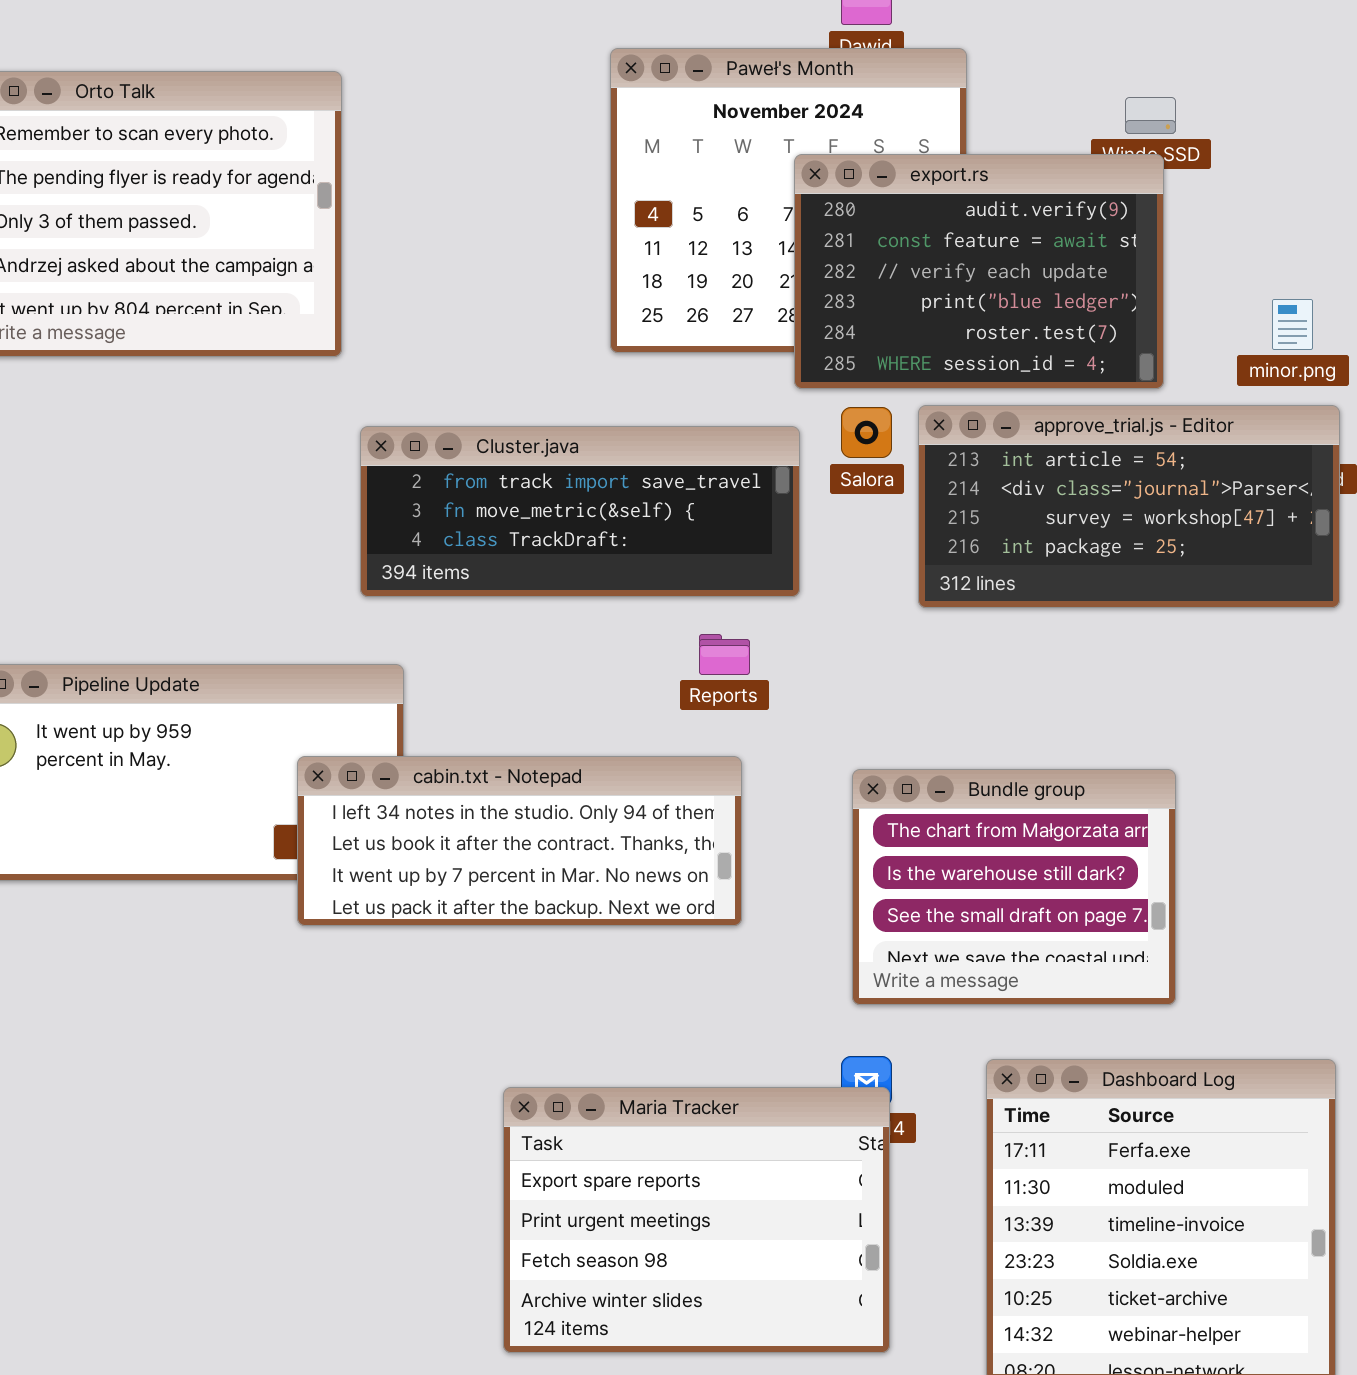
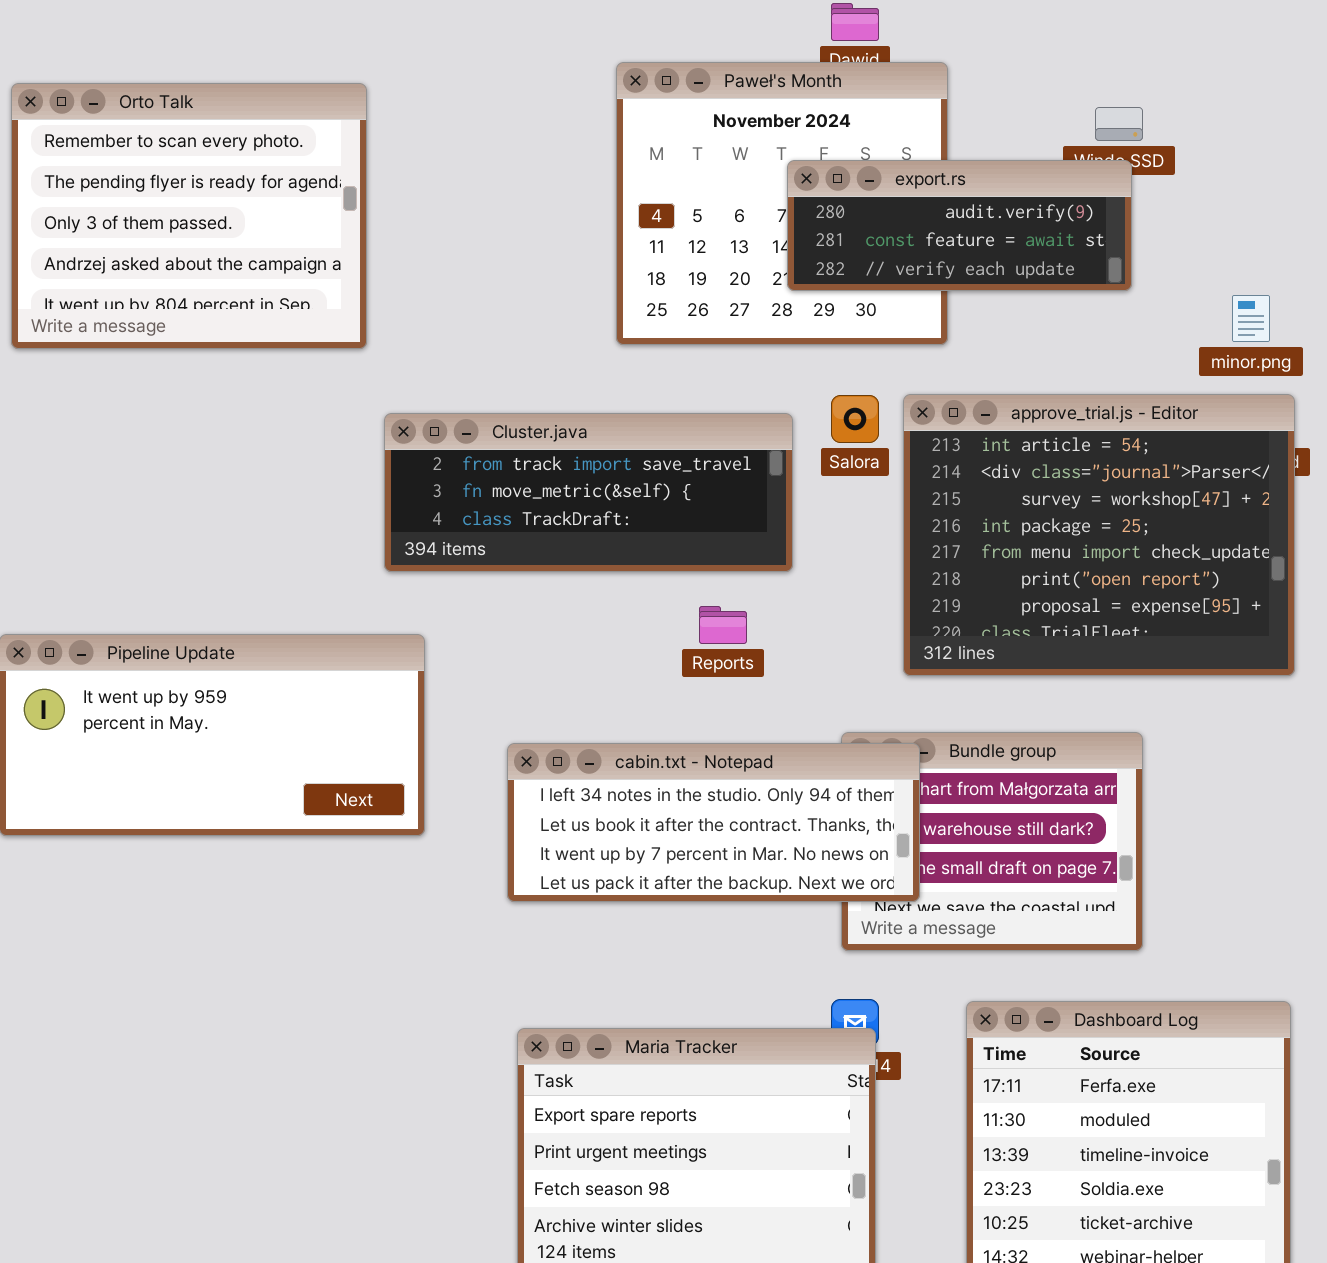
export.rs: [794,154,1164,389] -> [787,160,1132,291], resized
approve_trial.js - Editor: [918,405,1340,608] -> [903,394,1295,676], resized
cabin.txt - Notepad: [297,756,742,926] -> [507,743,920,902], moved

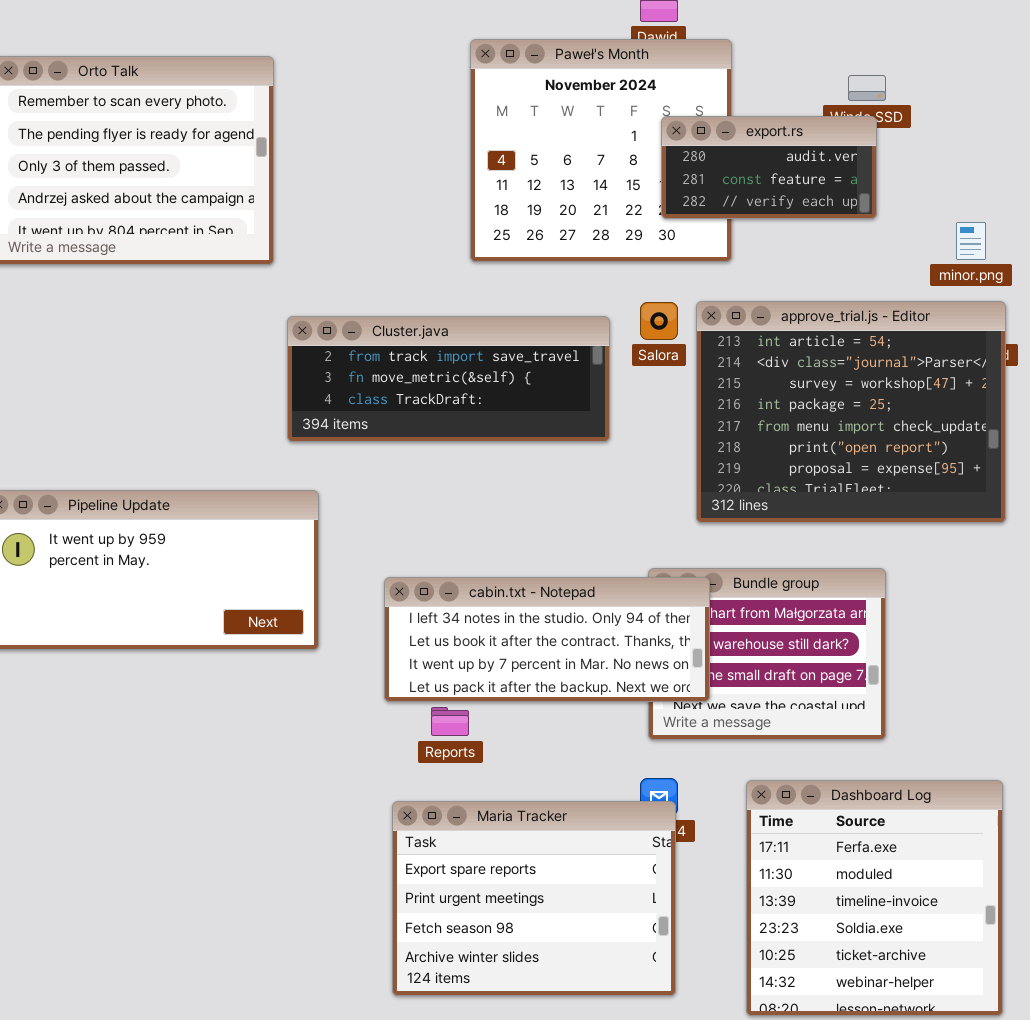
export.rs: [787,160,1132,291] -> [661,116,877,219], resized
Reports: [699,606,747,644] -> [431,707,469,736], moved

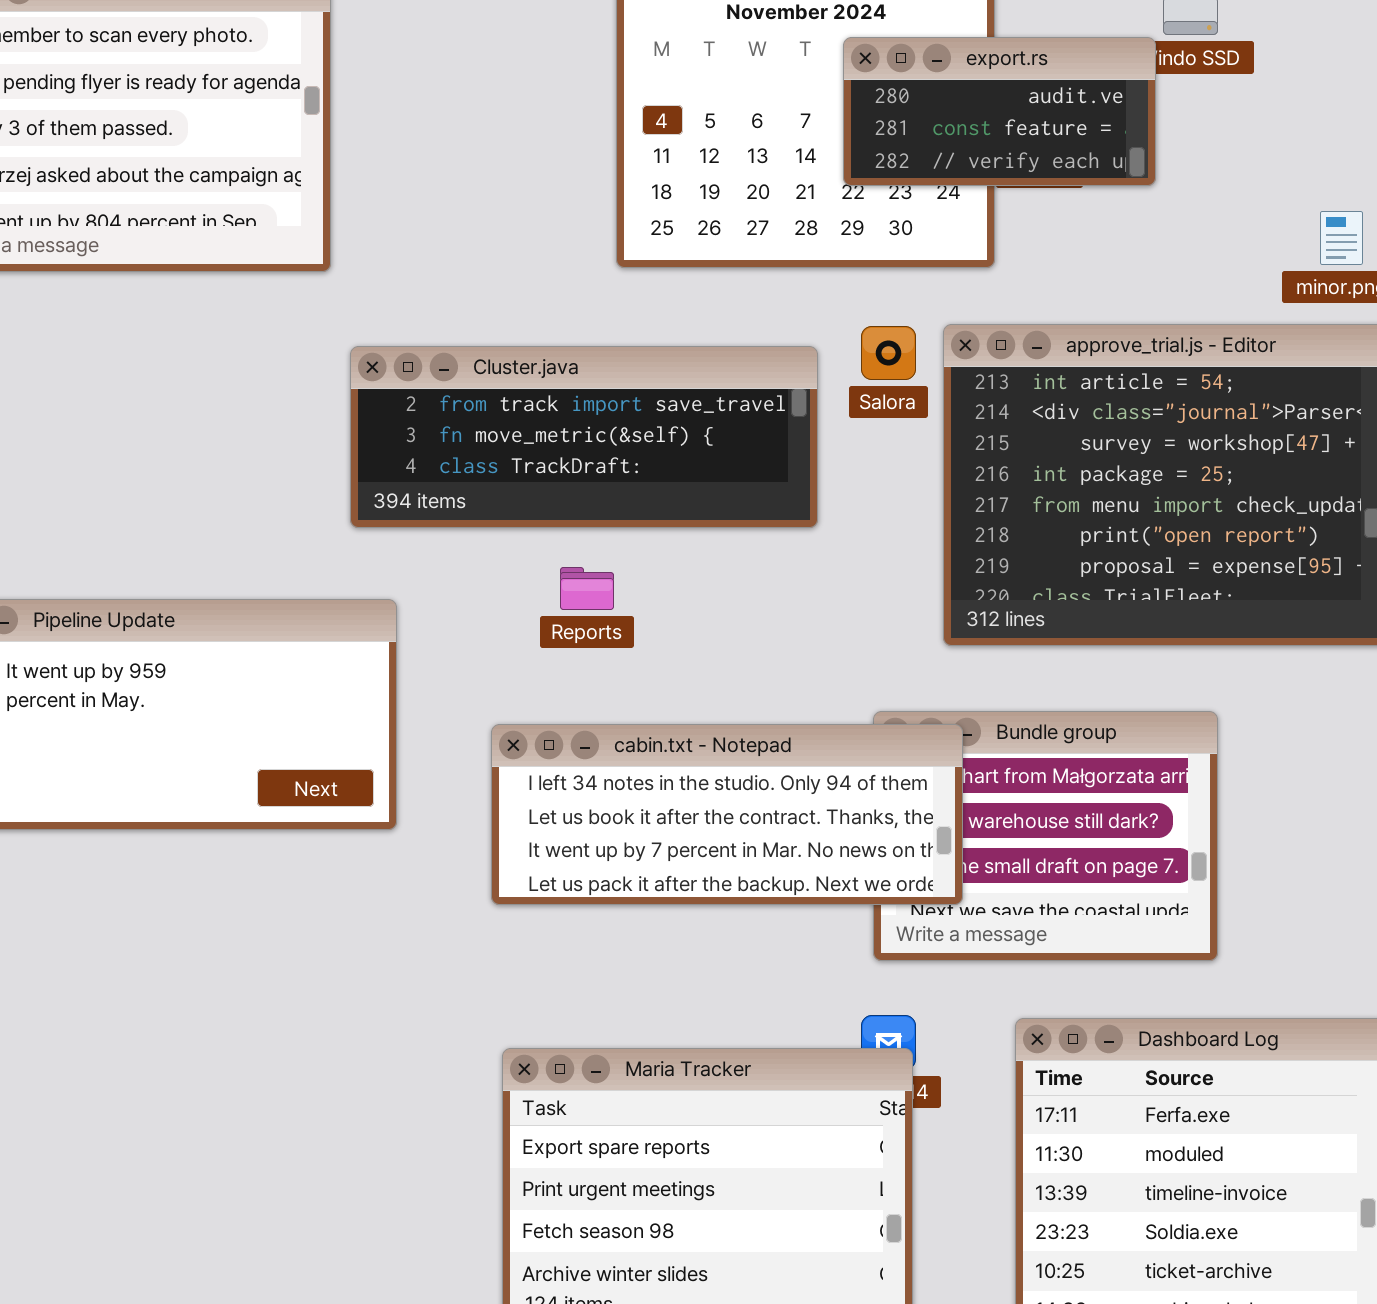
export.rs: [661,116,877,219] -> [843,37,1156,186], moved
Reports: [431,707,469,736] -> [560,567,614,610], moved

